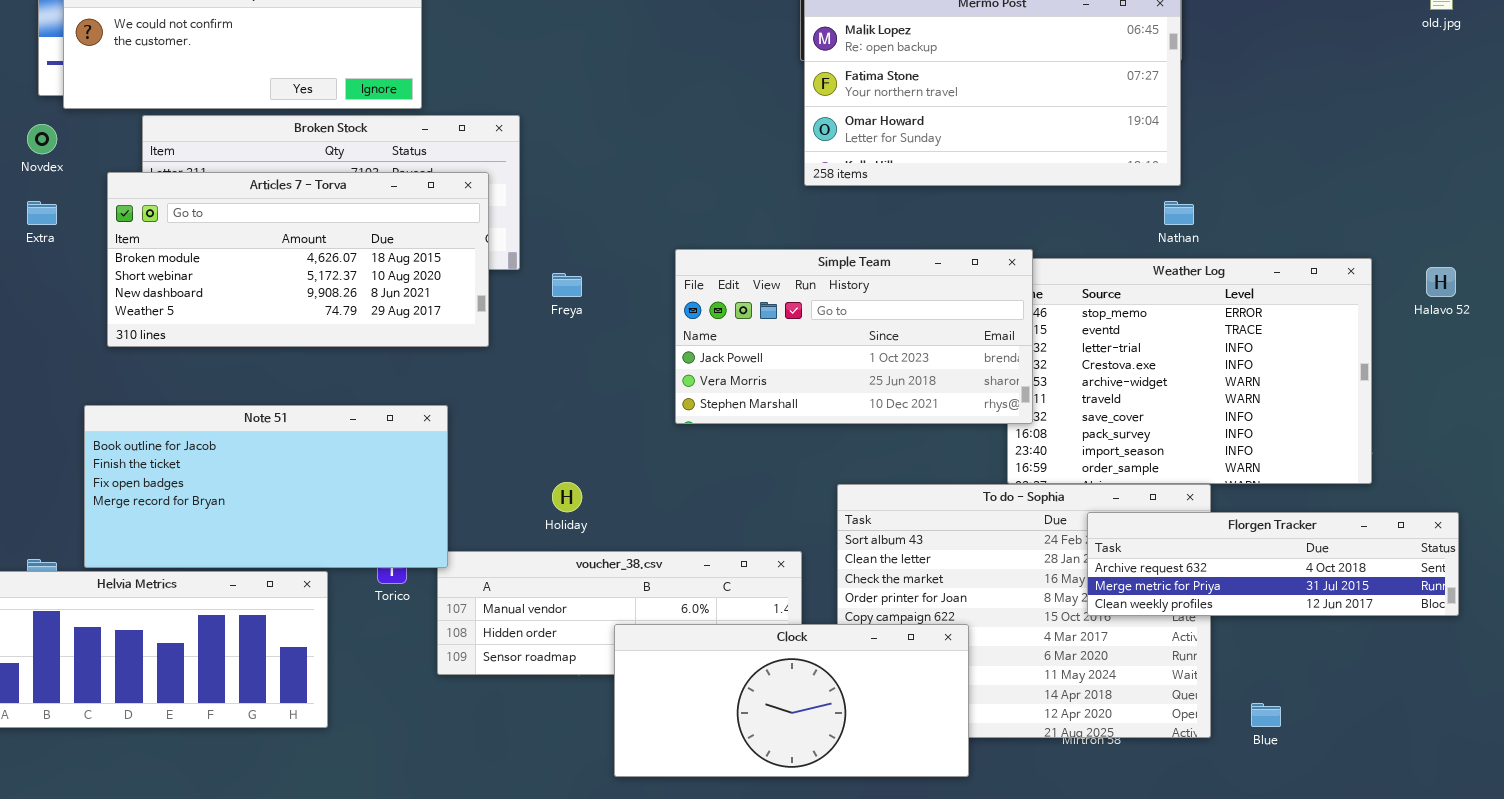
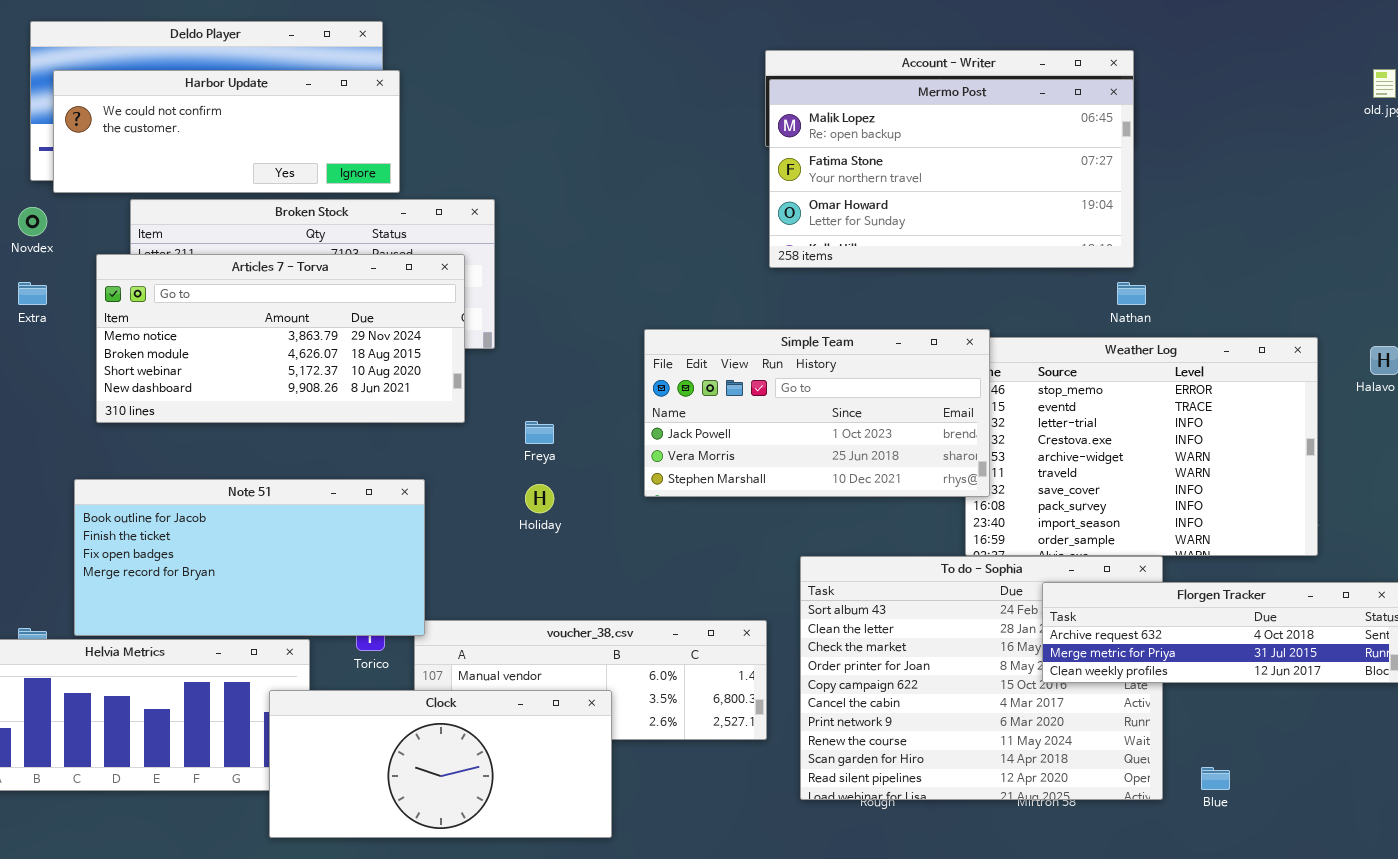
Articles 7 - Torva: [107,172,489,347] -> [96,254,465,423], scrolled up 1 row
Freya: [552,273,582,297] -> [525,421,554,444], moved
Holiday: [552,482,582,512] -> [525,484,554,513], moved
Clock: [614,624,969,777] -> [269,690,612,838], moved

